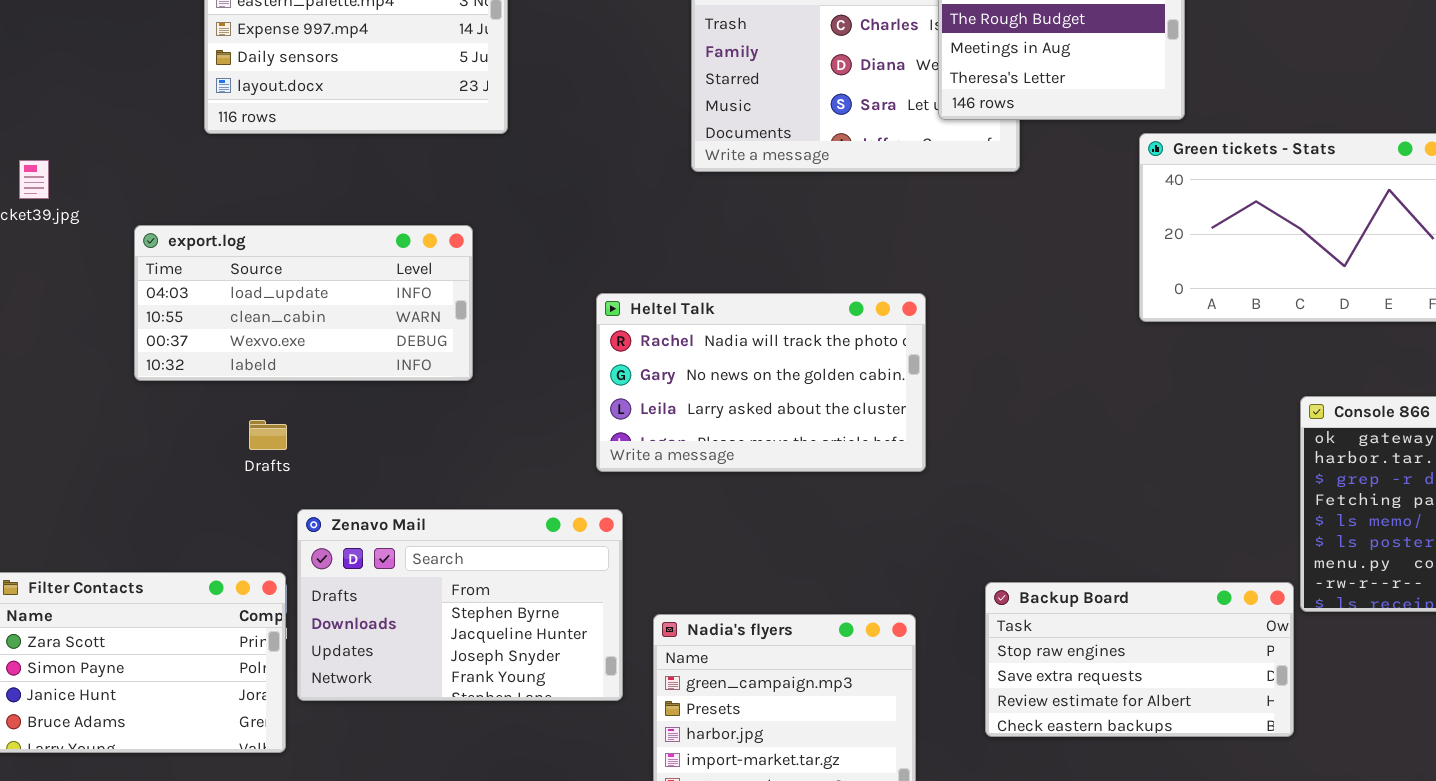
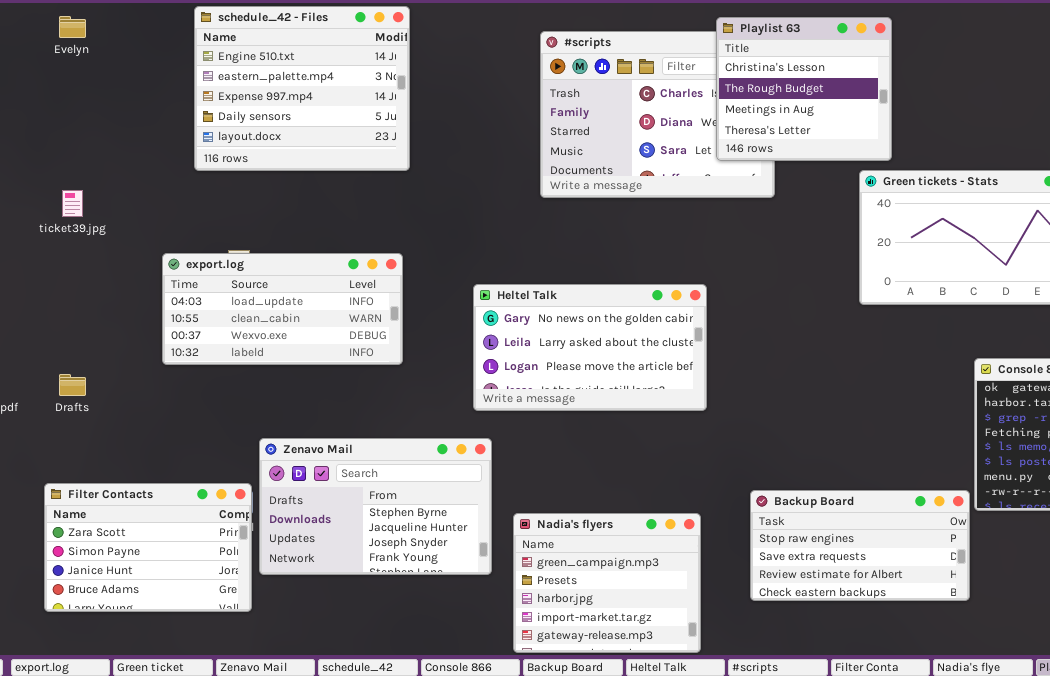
export.log: [134,225,473,381] -> [162,253,403,365], moved
Heltel Talk: [596,293,926,472] -> [473,284,707,411], scrolled down 1 row
Drafts: [249,420,287,450] -> [59,374,86,396], moved

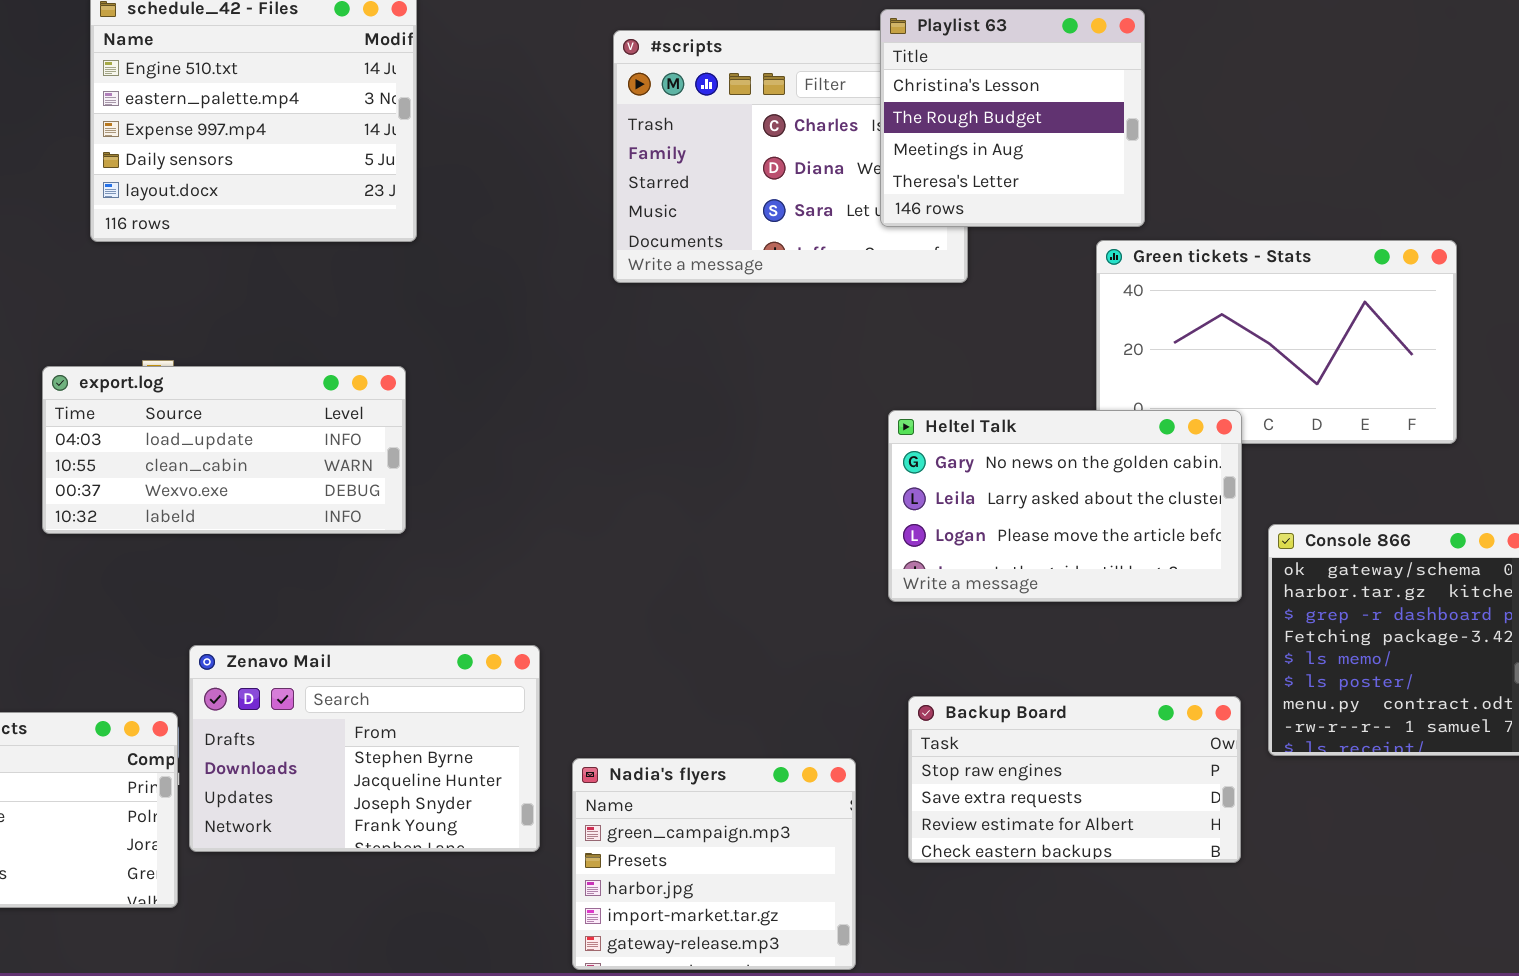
Heltel Talk: [473,284,707,411] -> [888,410,1242,602], moved
Backup Board: [750,490,970,601] -> [908,696,1241,863], moved

